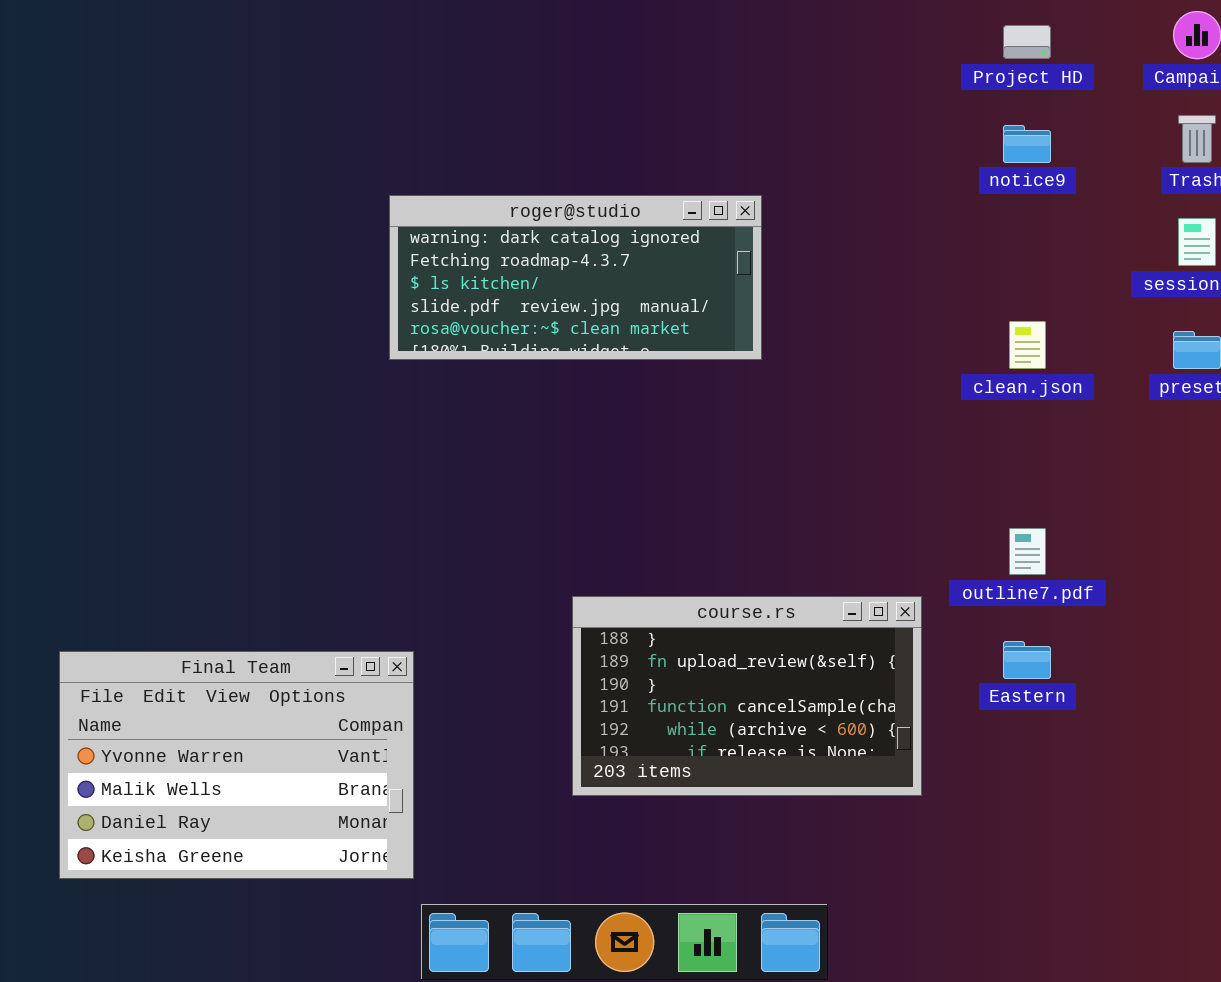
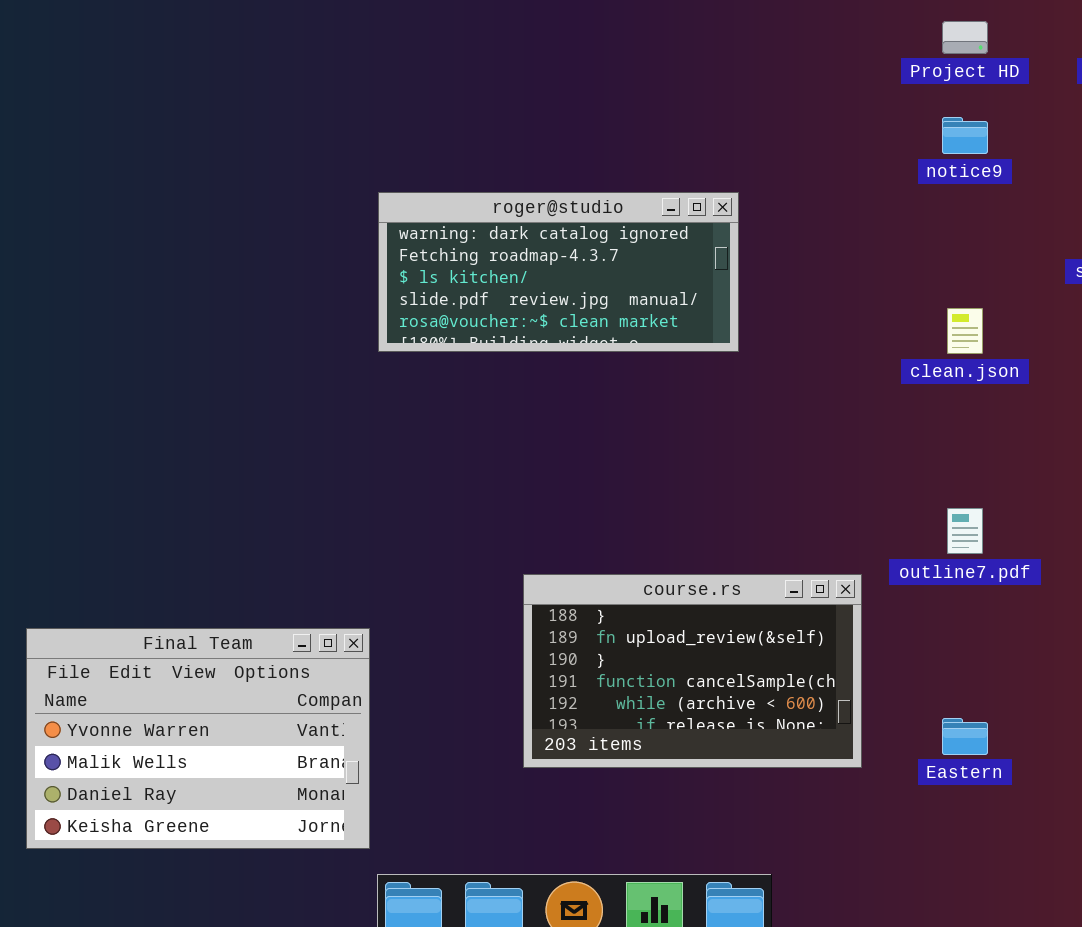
roger@studio: [389,195,762,360] -> [378,192,739,352], moved
Eastern: [1003,641,1051,679] -> [942,718,988,755], moved

